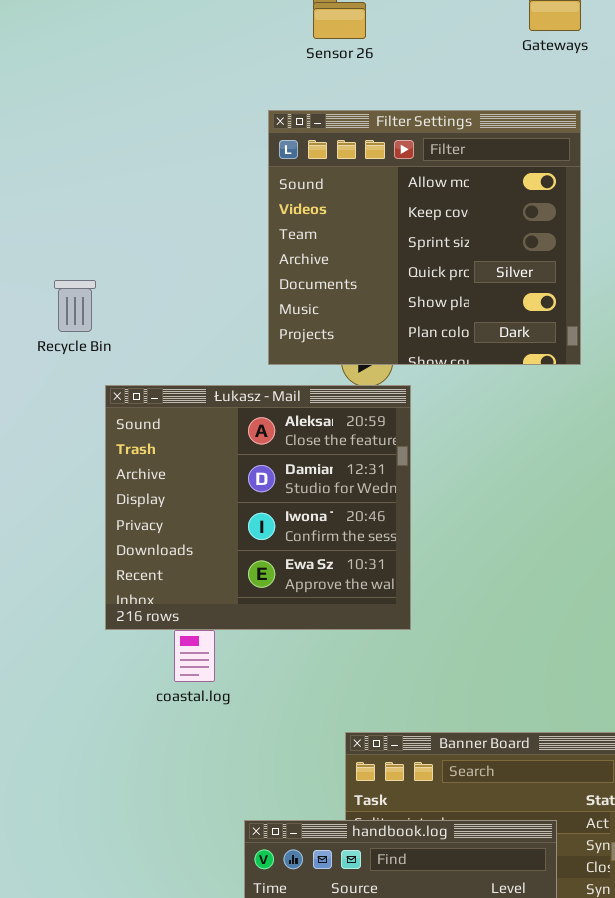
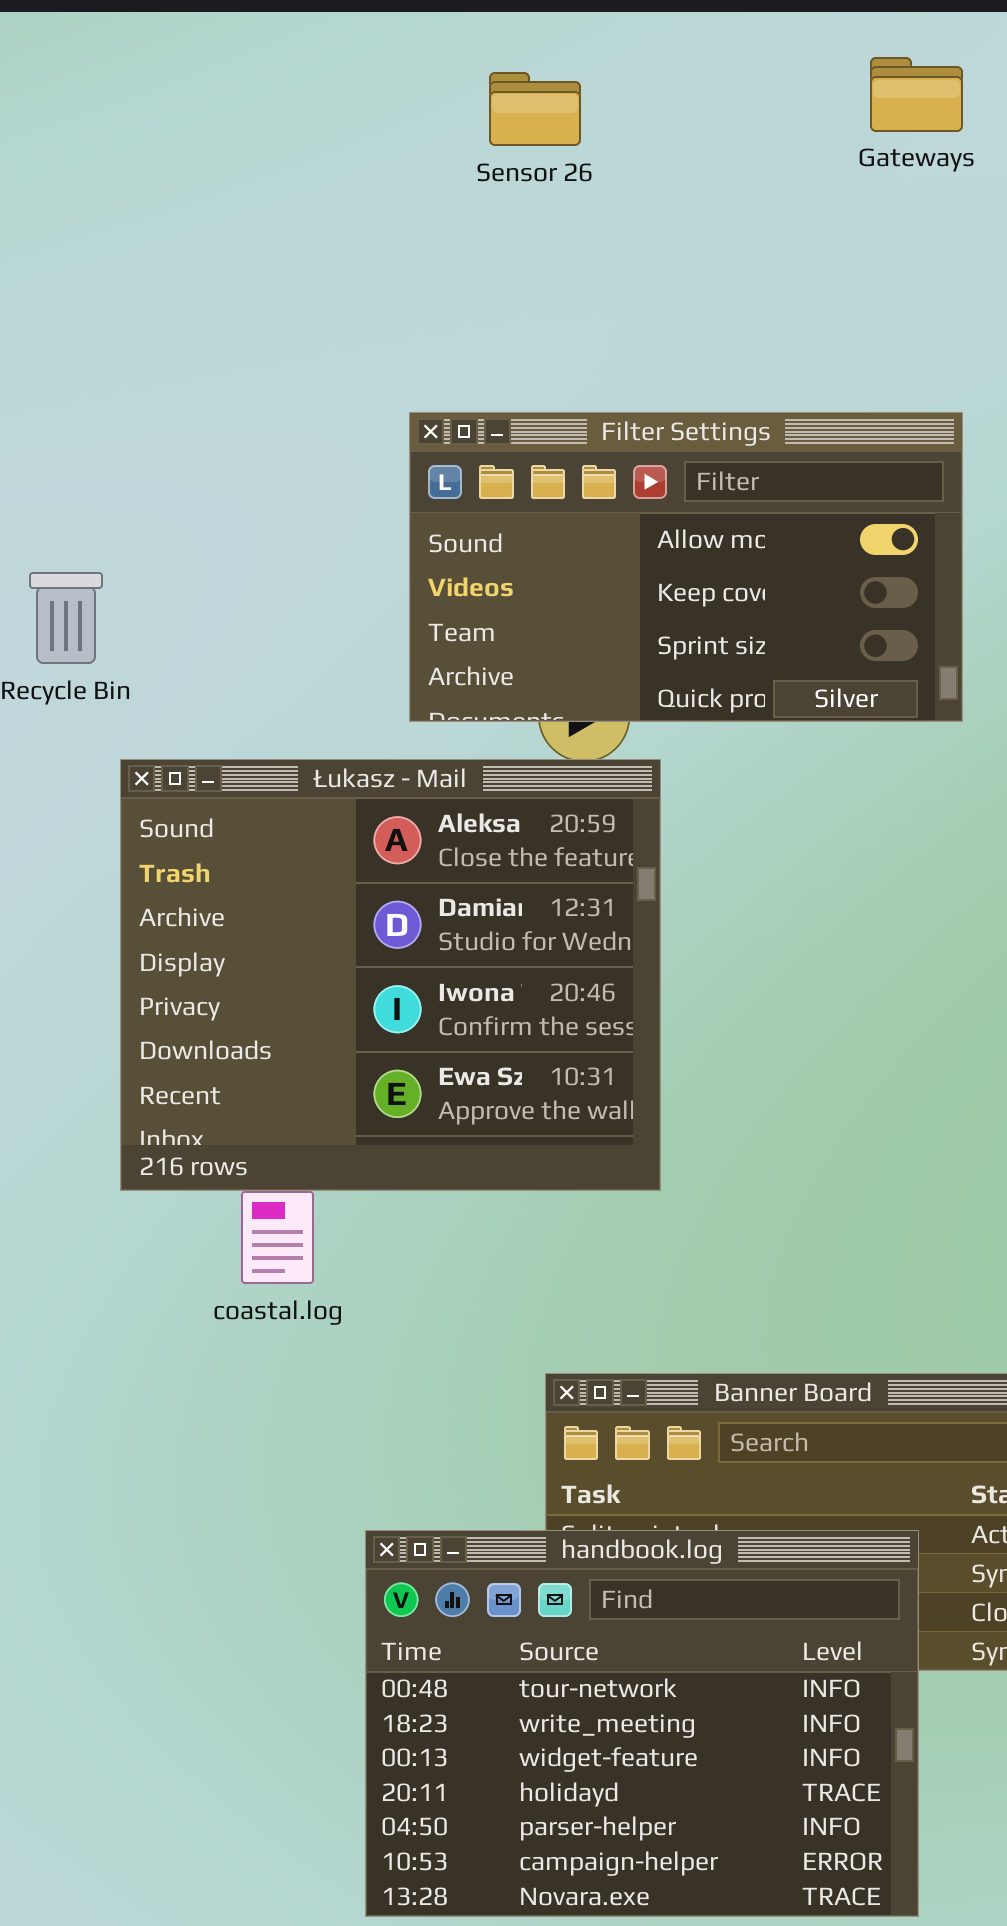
Filter Settings: [268,110,581,365] -> [409,412,963,722], resized

